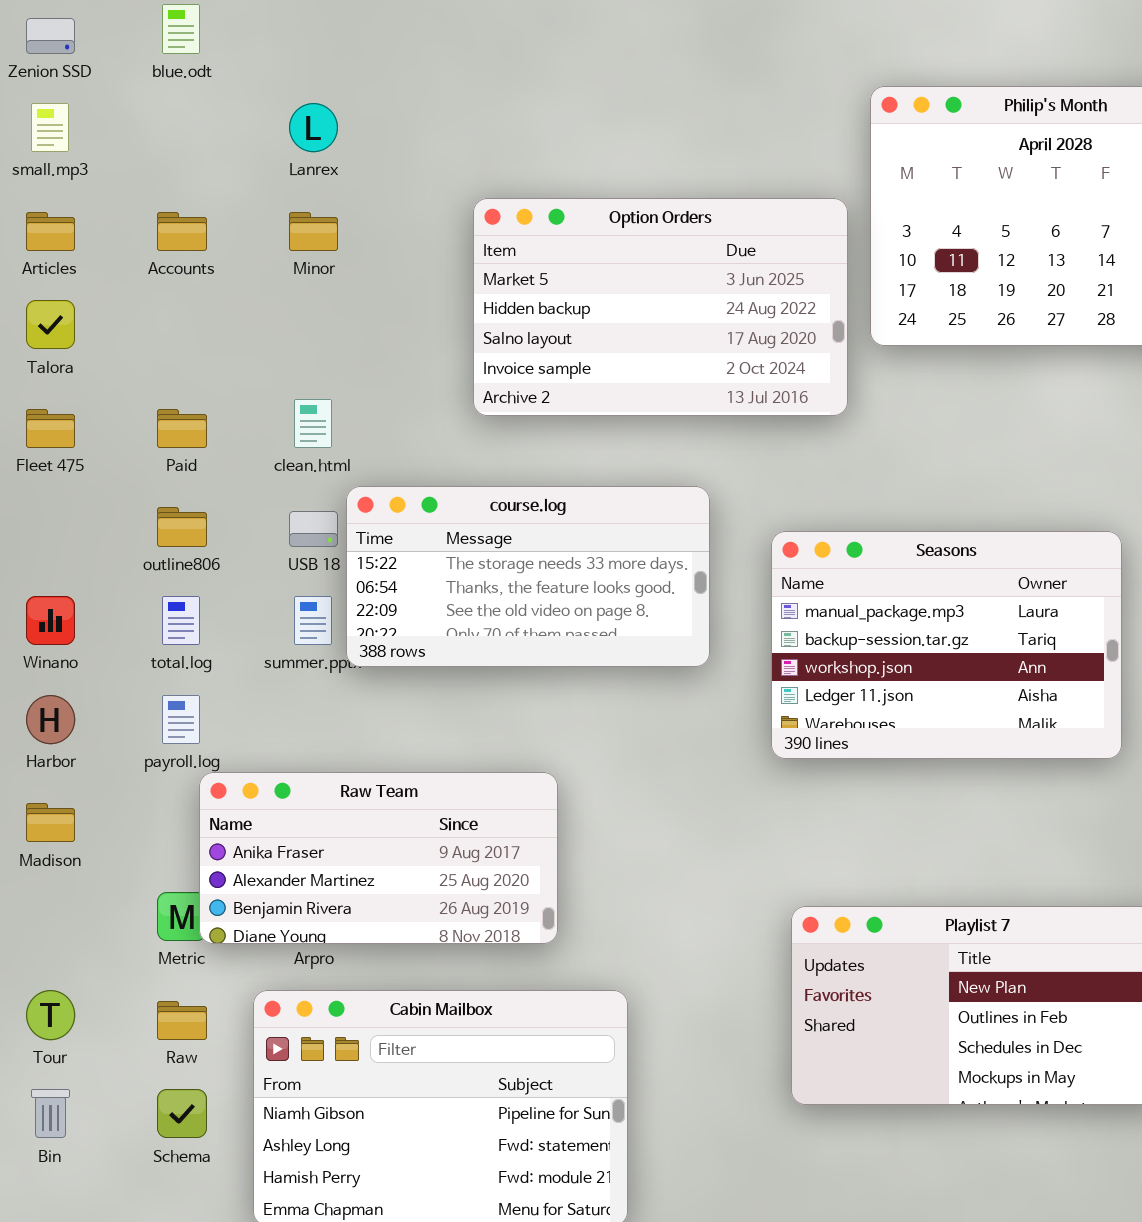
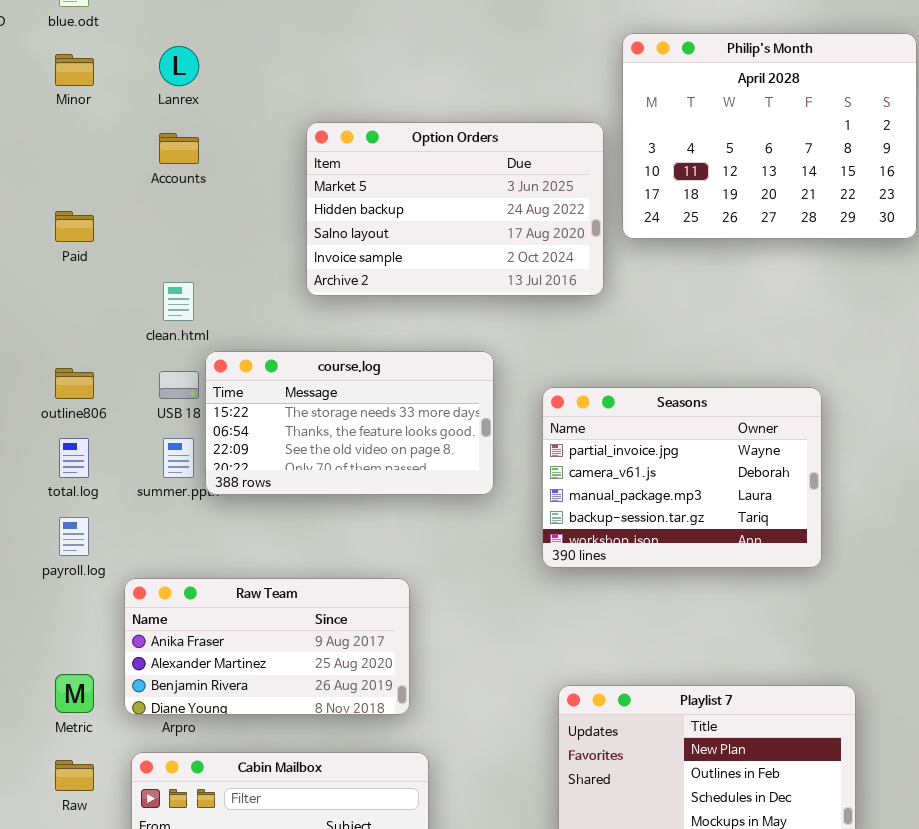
Accounts: [157,212,207,251] -> [159,133,199,164], moved
Minor: [289,212,338,251] -> [55,54,94,86], moved
Paid: [157,409,207,448] -> [55,211,94,242], moved
Seasons: [771,531,1122,759] -> [542,387,822,568], scrolled up 2 rows
Raw Team: [199,772,558,944] -> [124,578,410,715], moved

